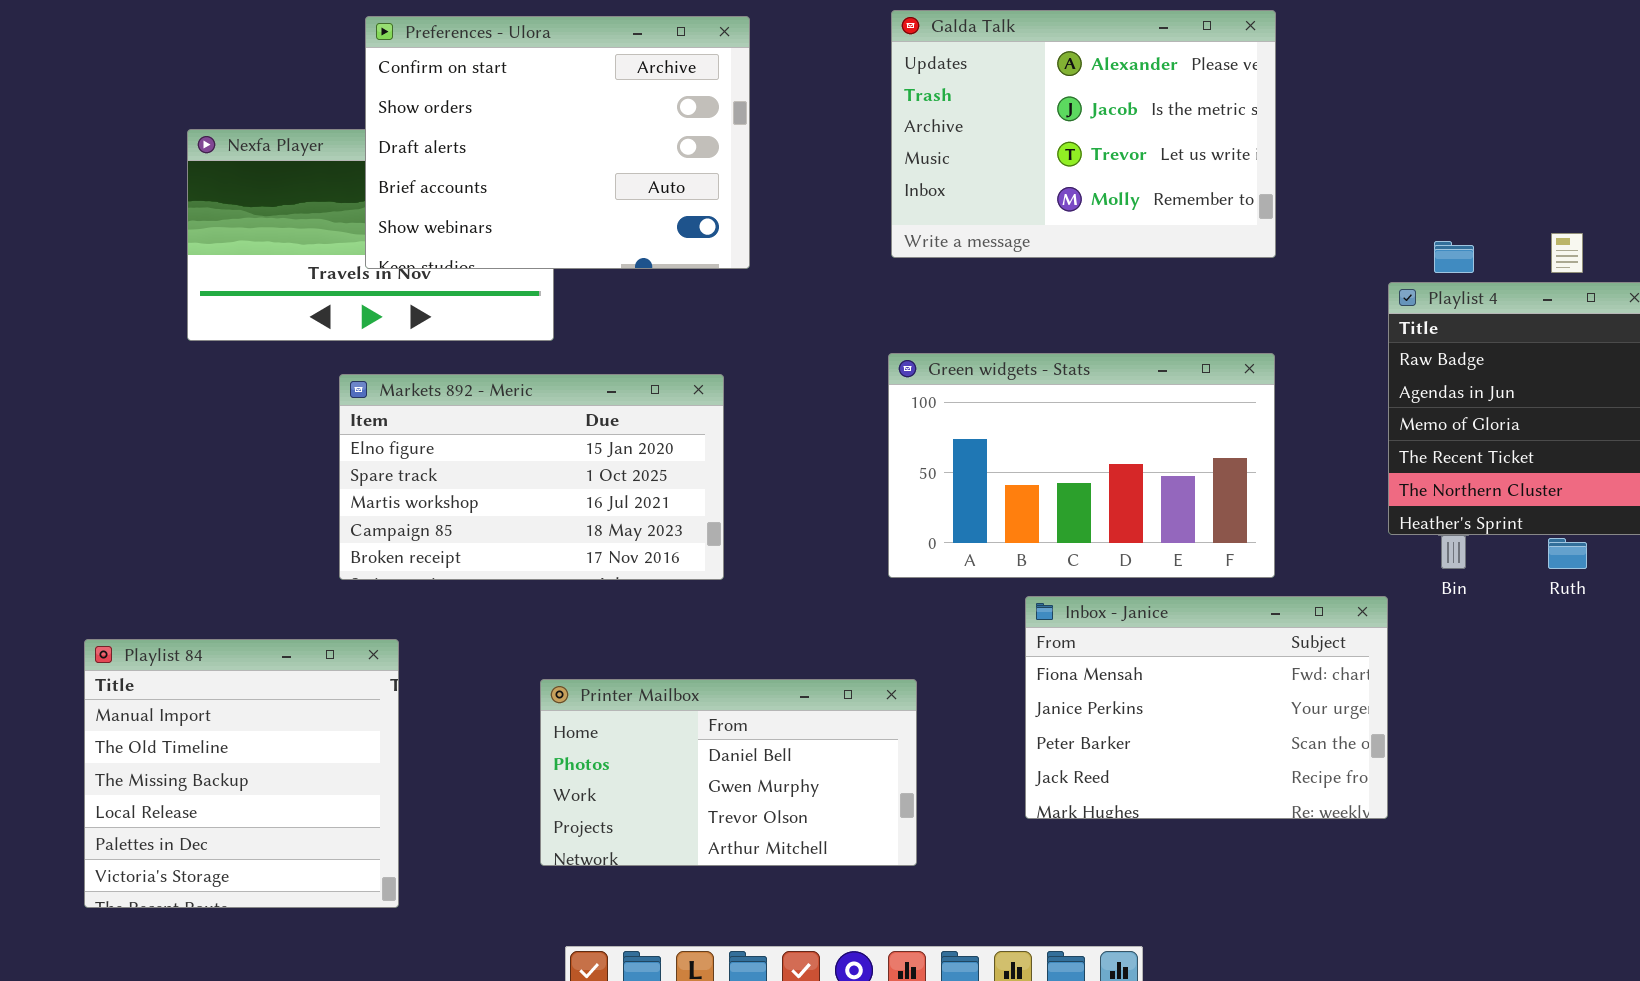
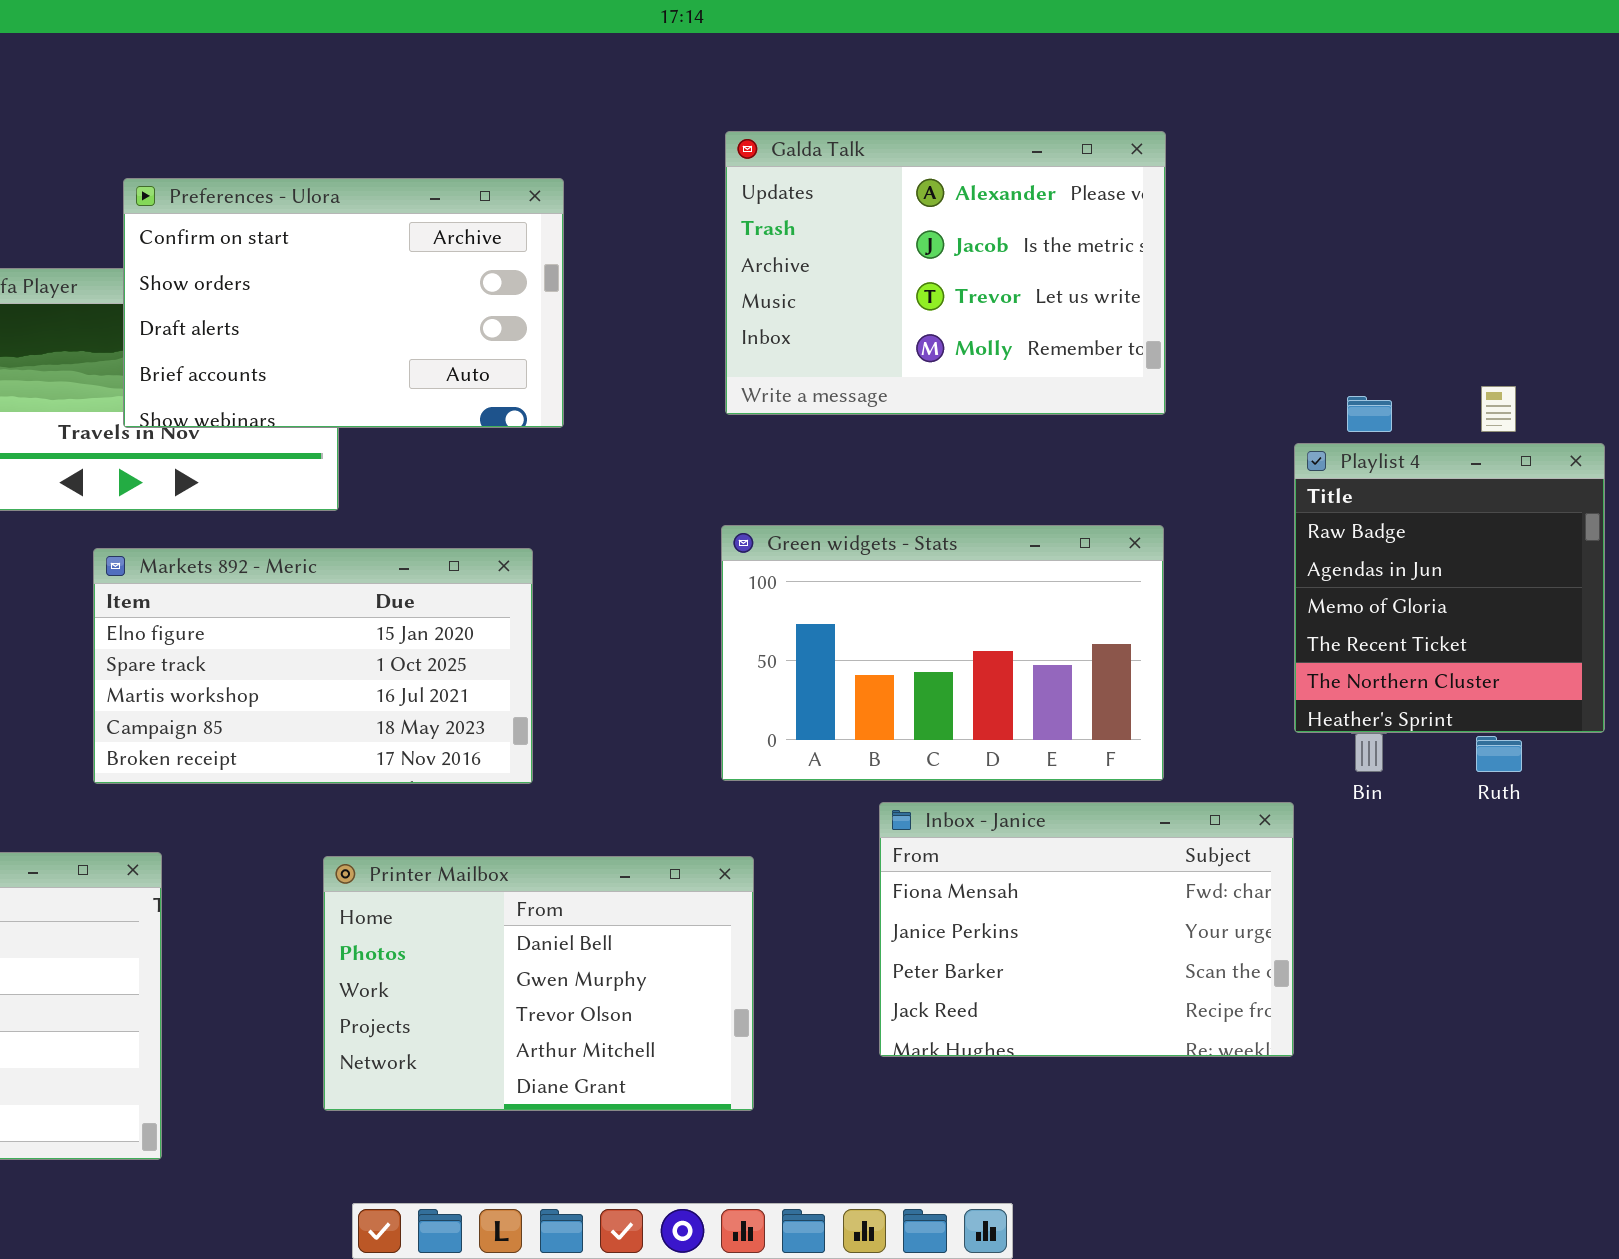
Preferences - Ulora: [365,16,750,269] -> [123,178,564,428], resized
Printer Mailbox: [540,679,917,866] -> [323,856,754,1111], resized

